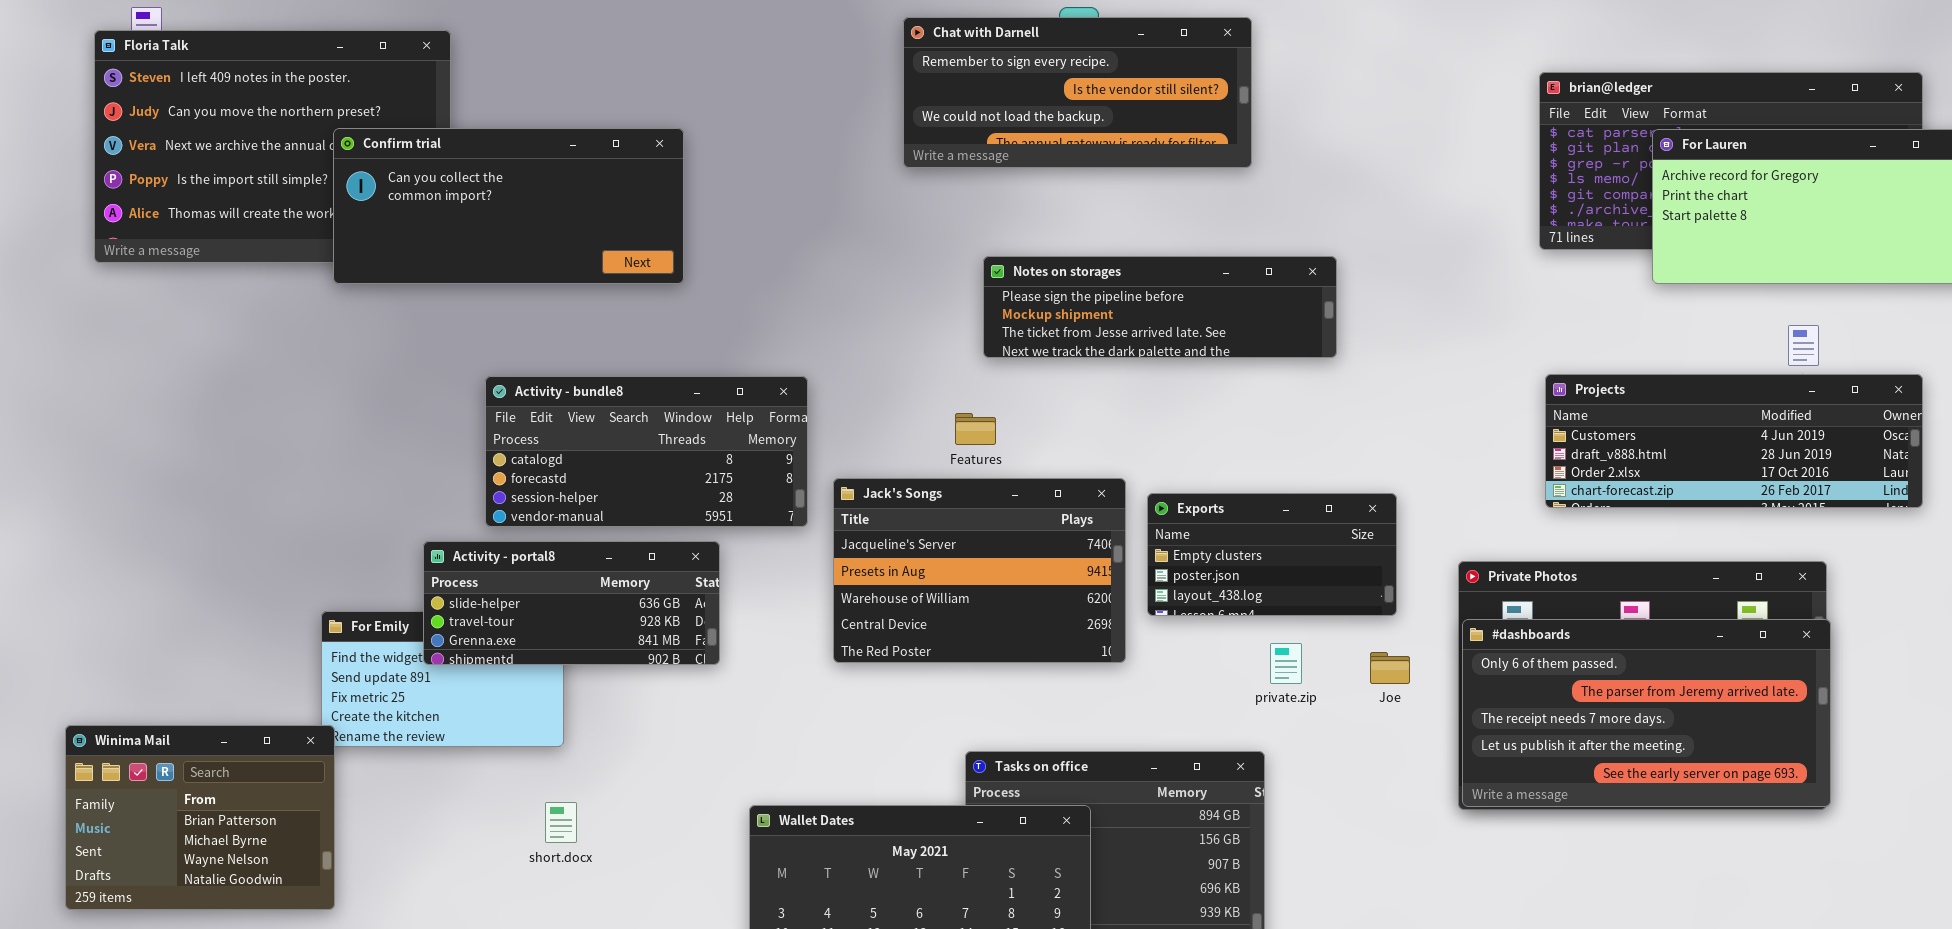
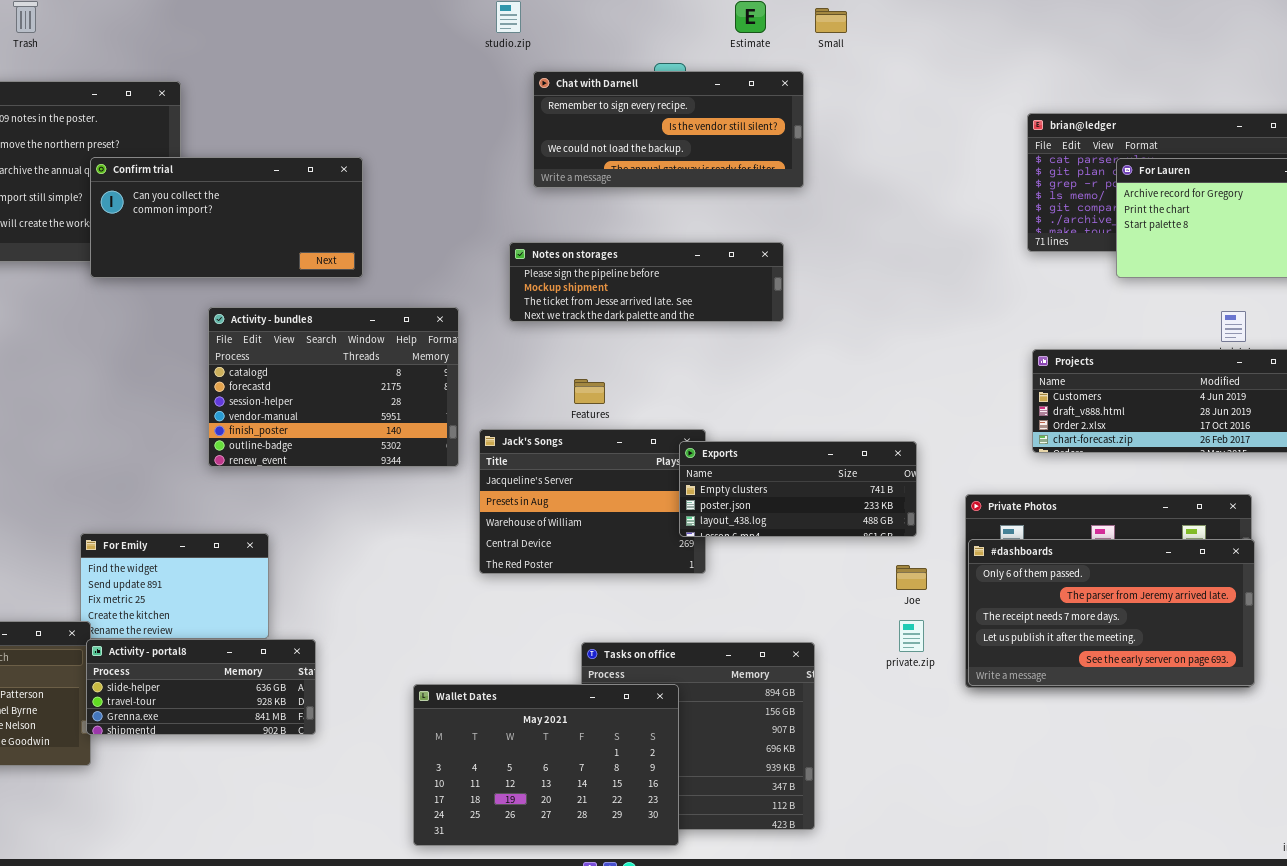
Notes on storages: [983,256,1337,358] -> [509,242,784,322], moved
Activity - bundle8: [485,376,808,527] -> [208,307,459,467], resized
Exports: [1147,493,1397,616] -> [679,441,917,537], resized
Activity - portal8: [423,541,720,665] -> [86,639,316,735], moved
private.zip: [1270,643,1302,684] -> [899,620,924,652], moved

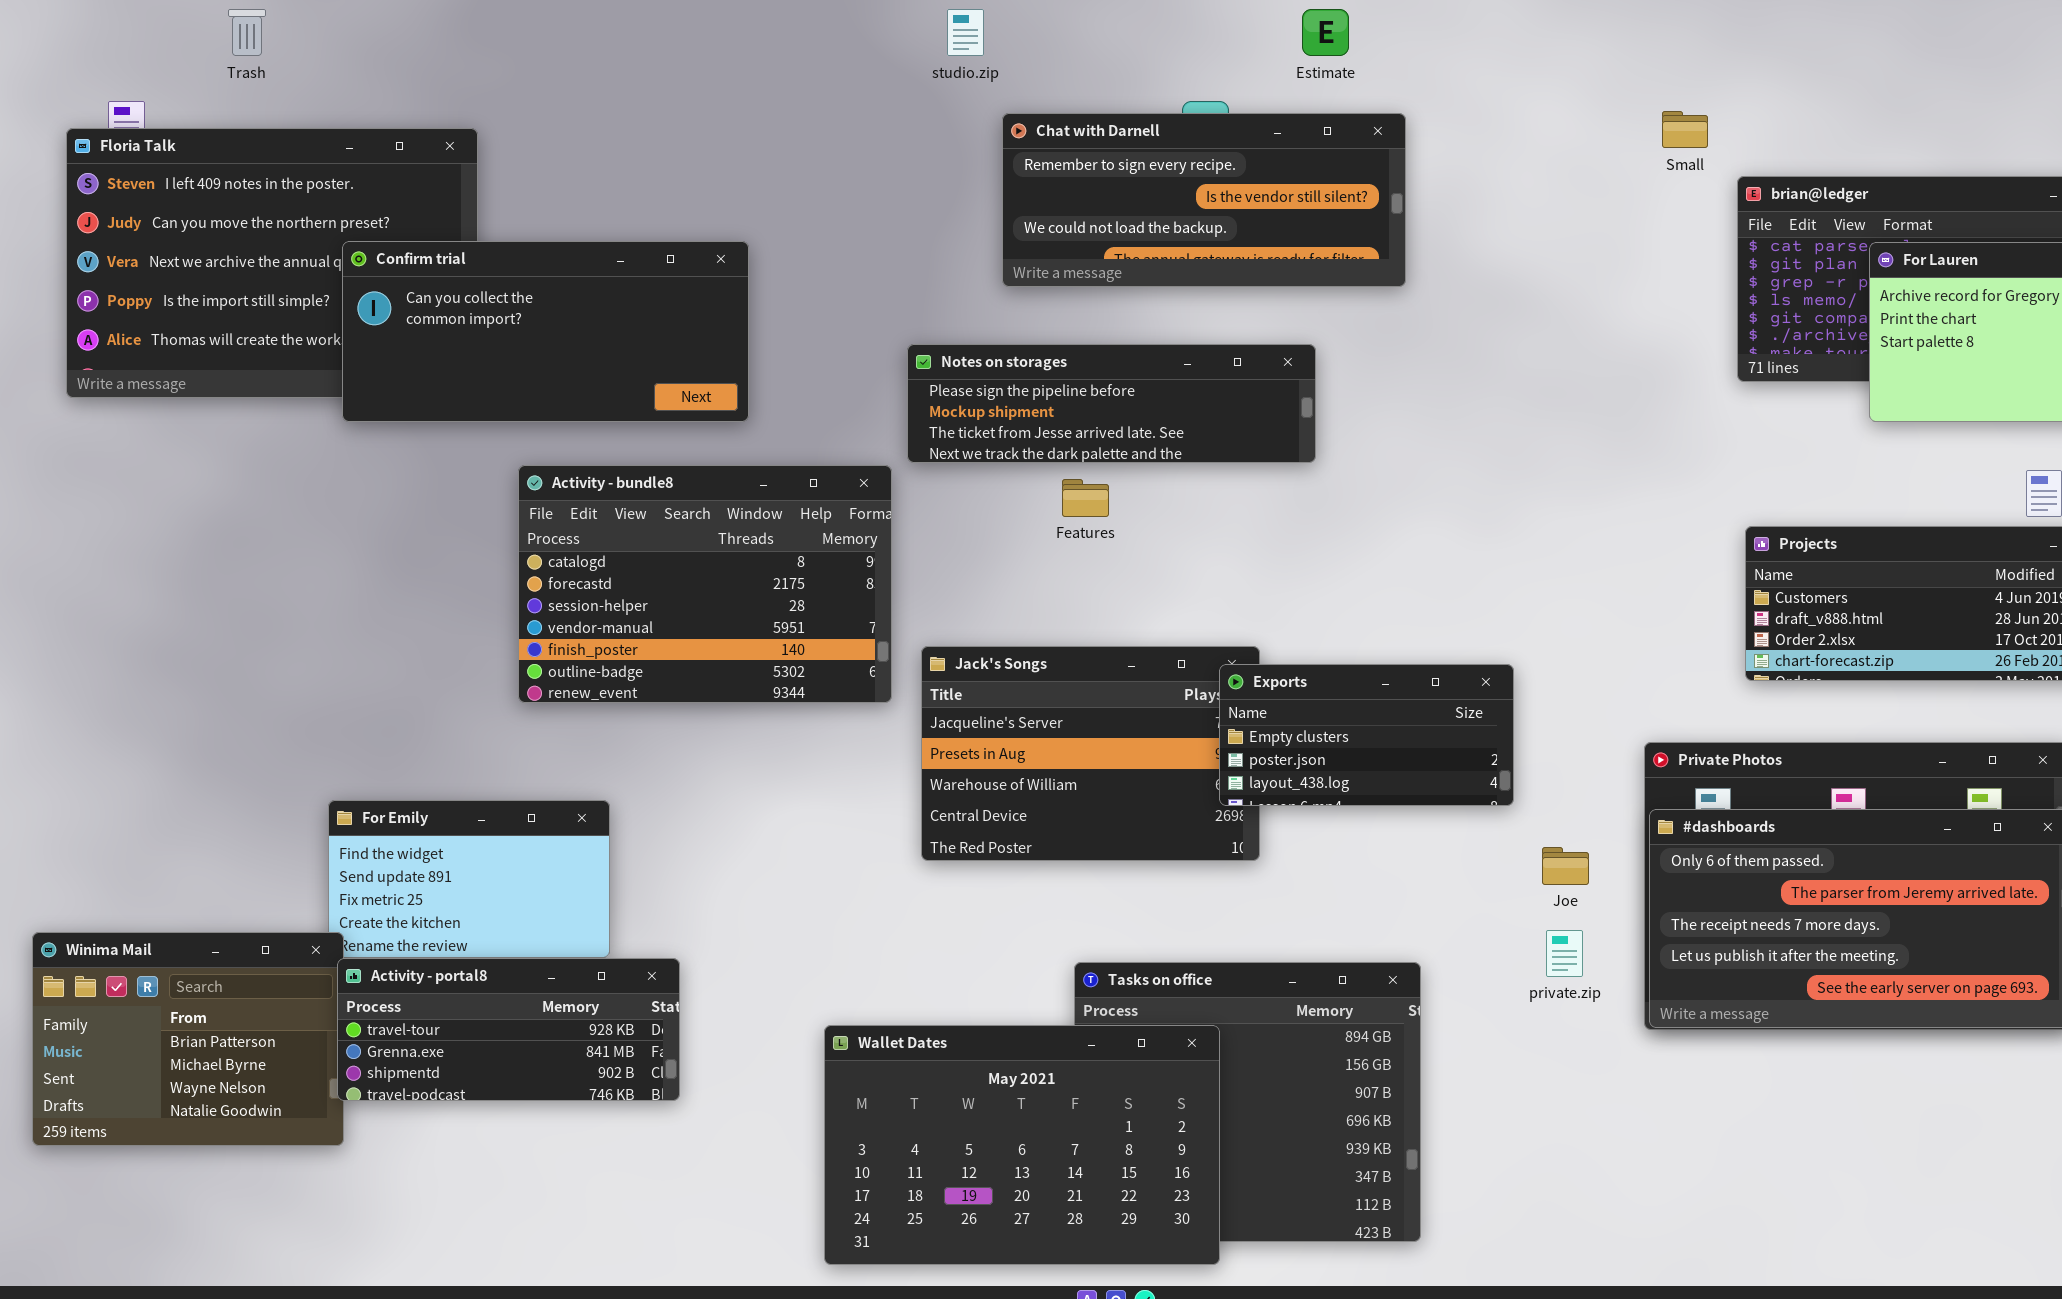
Small: [815,8,847,33] -> [1662,111,1708,148], moved
Notes on storages: [509,242,784,322] -> [907,344,1316,463], moved
Features: [574,379,605,404] -> [1062,479,1109,517], moved
Exports: [679,441,917,537] -> [1219,664,1514,806], resized
Activity - portal8: [86,639,316,735] -> [337,958,680,1101], scrolled down 1 row

